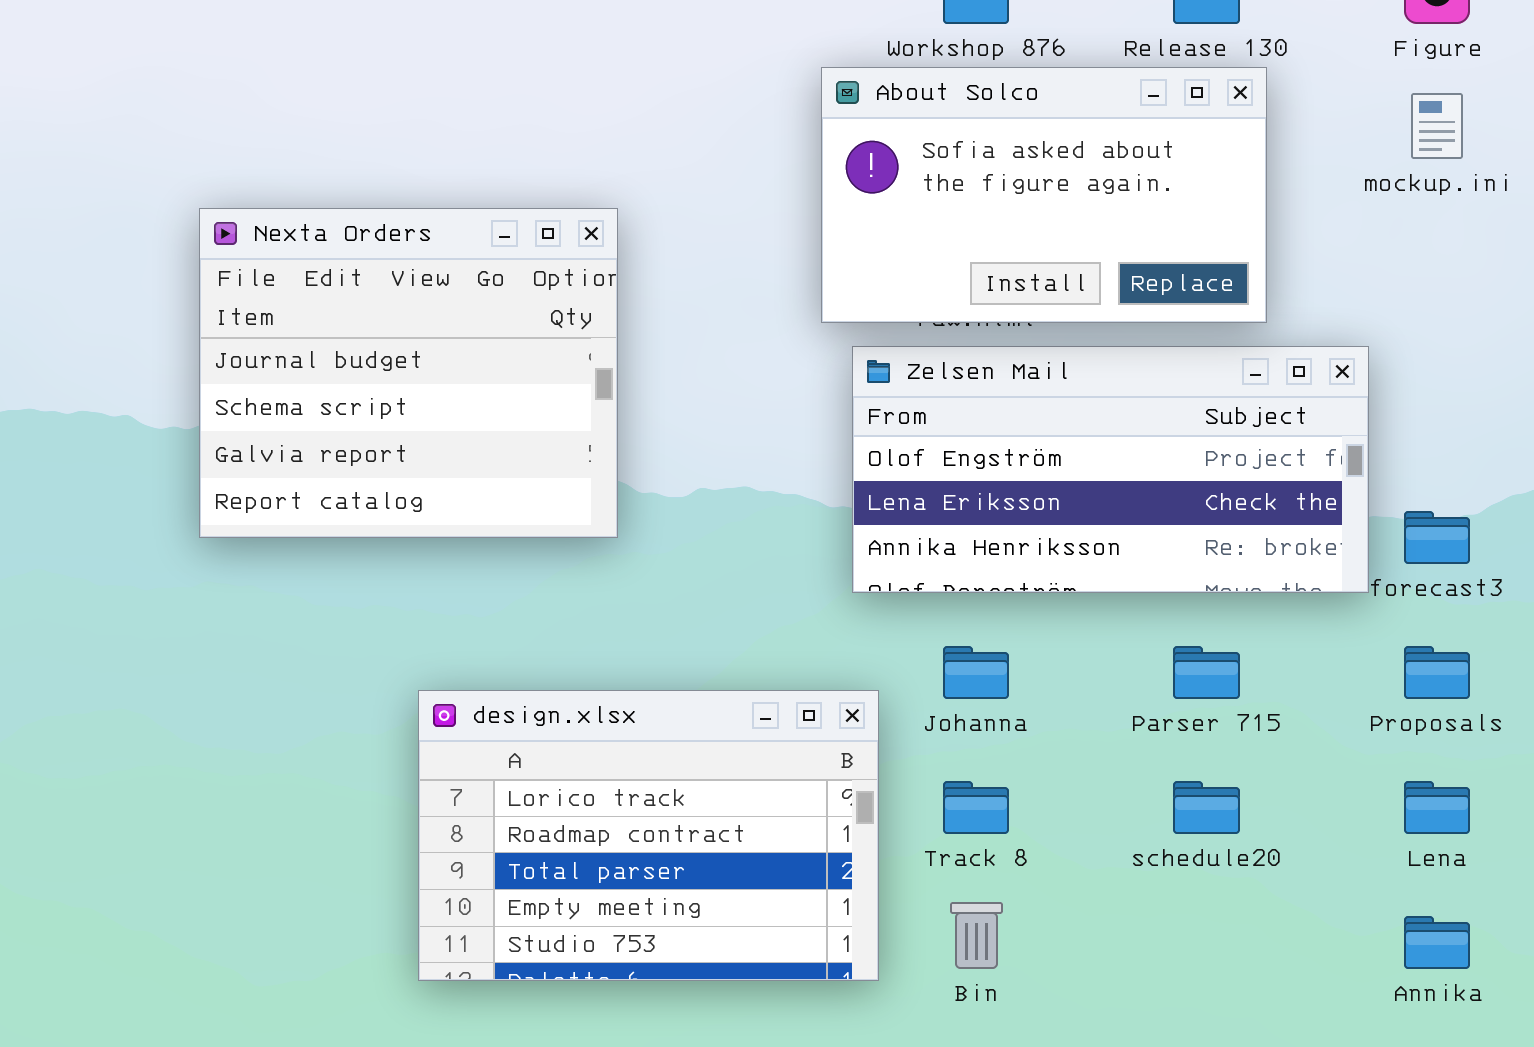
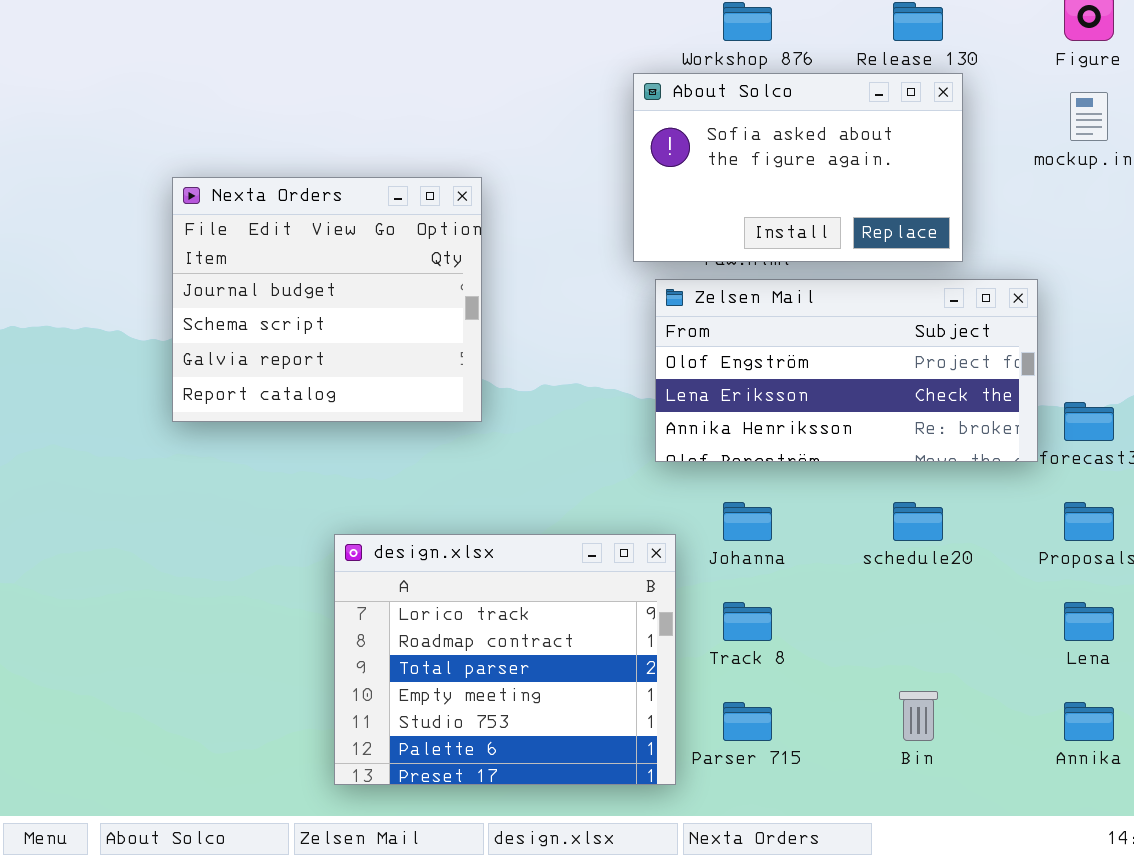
Parser 715: [1173,646,1240,699] -> [723,702,772,741], moved
design.xlsx: [418,690,879,981] -> [334,534,676,785], resized
schedule20: [1173,781,1240,834] -> [893,502,943,541], moved
Bin: [950,902,1003,969] -> [899,691,938,741], moved

